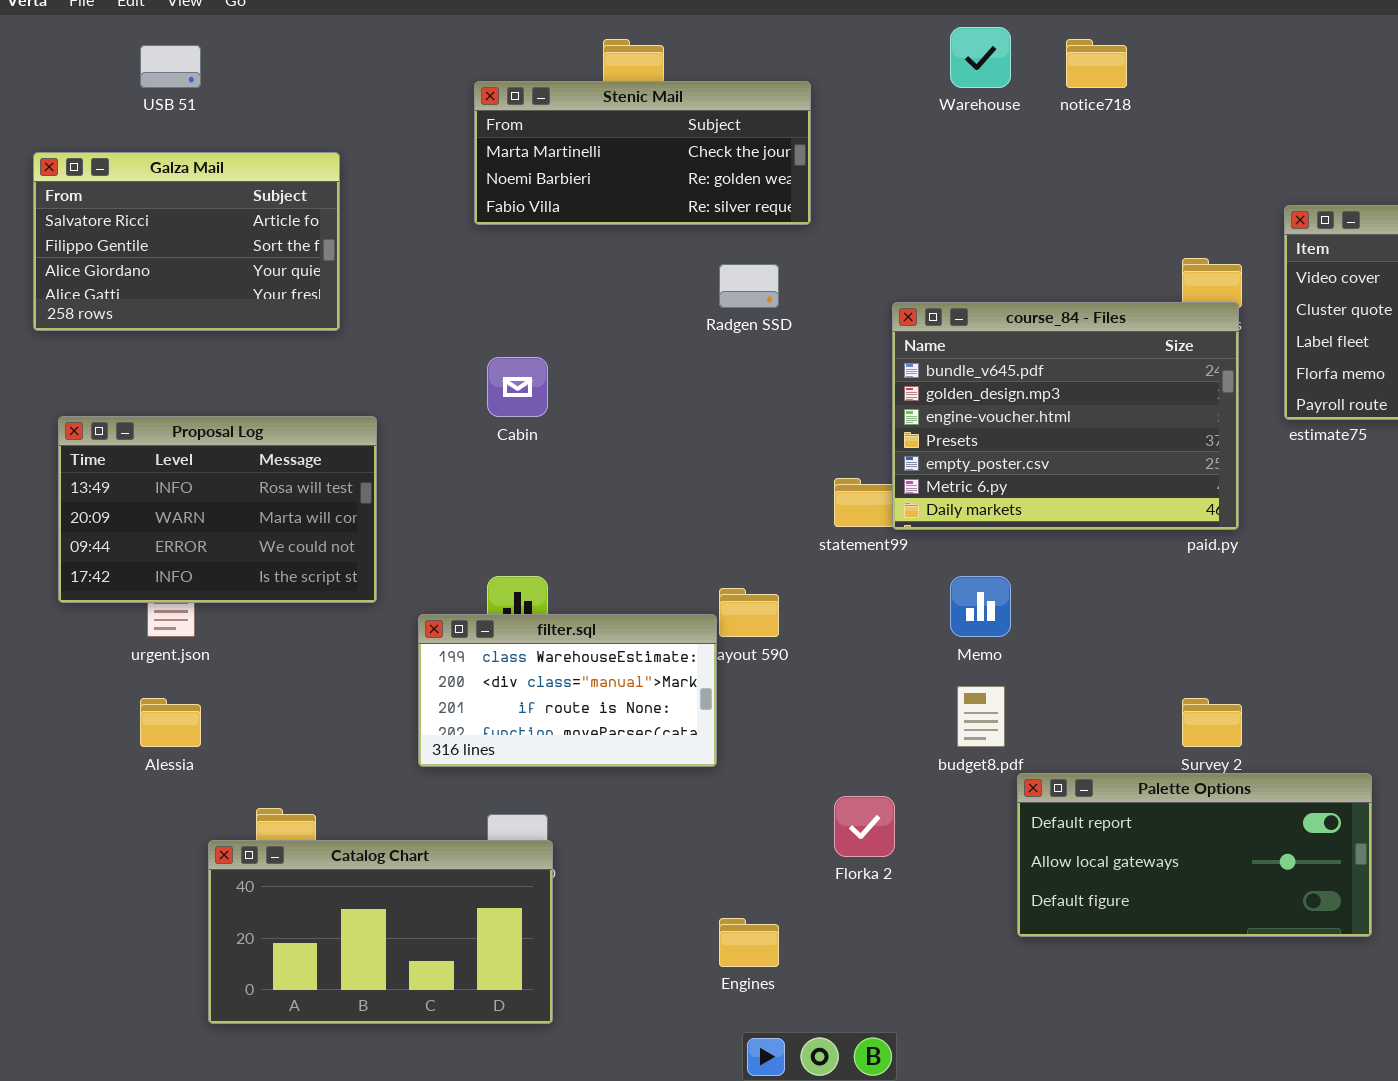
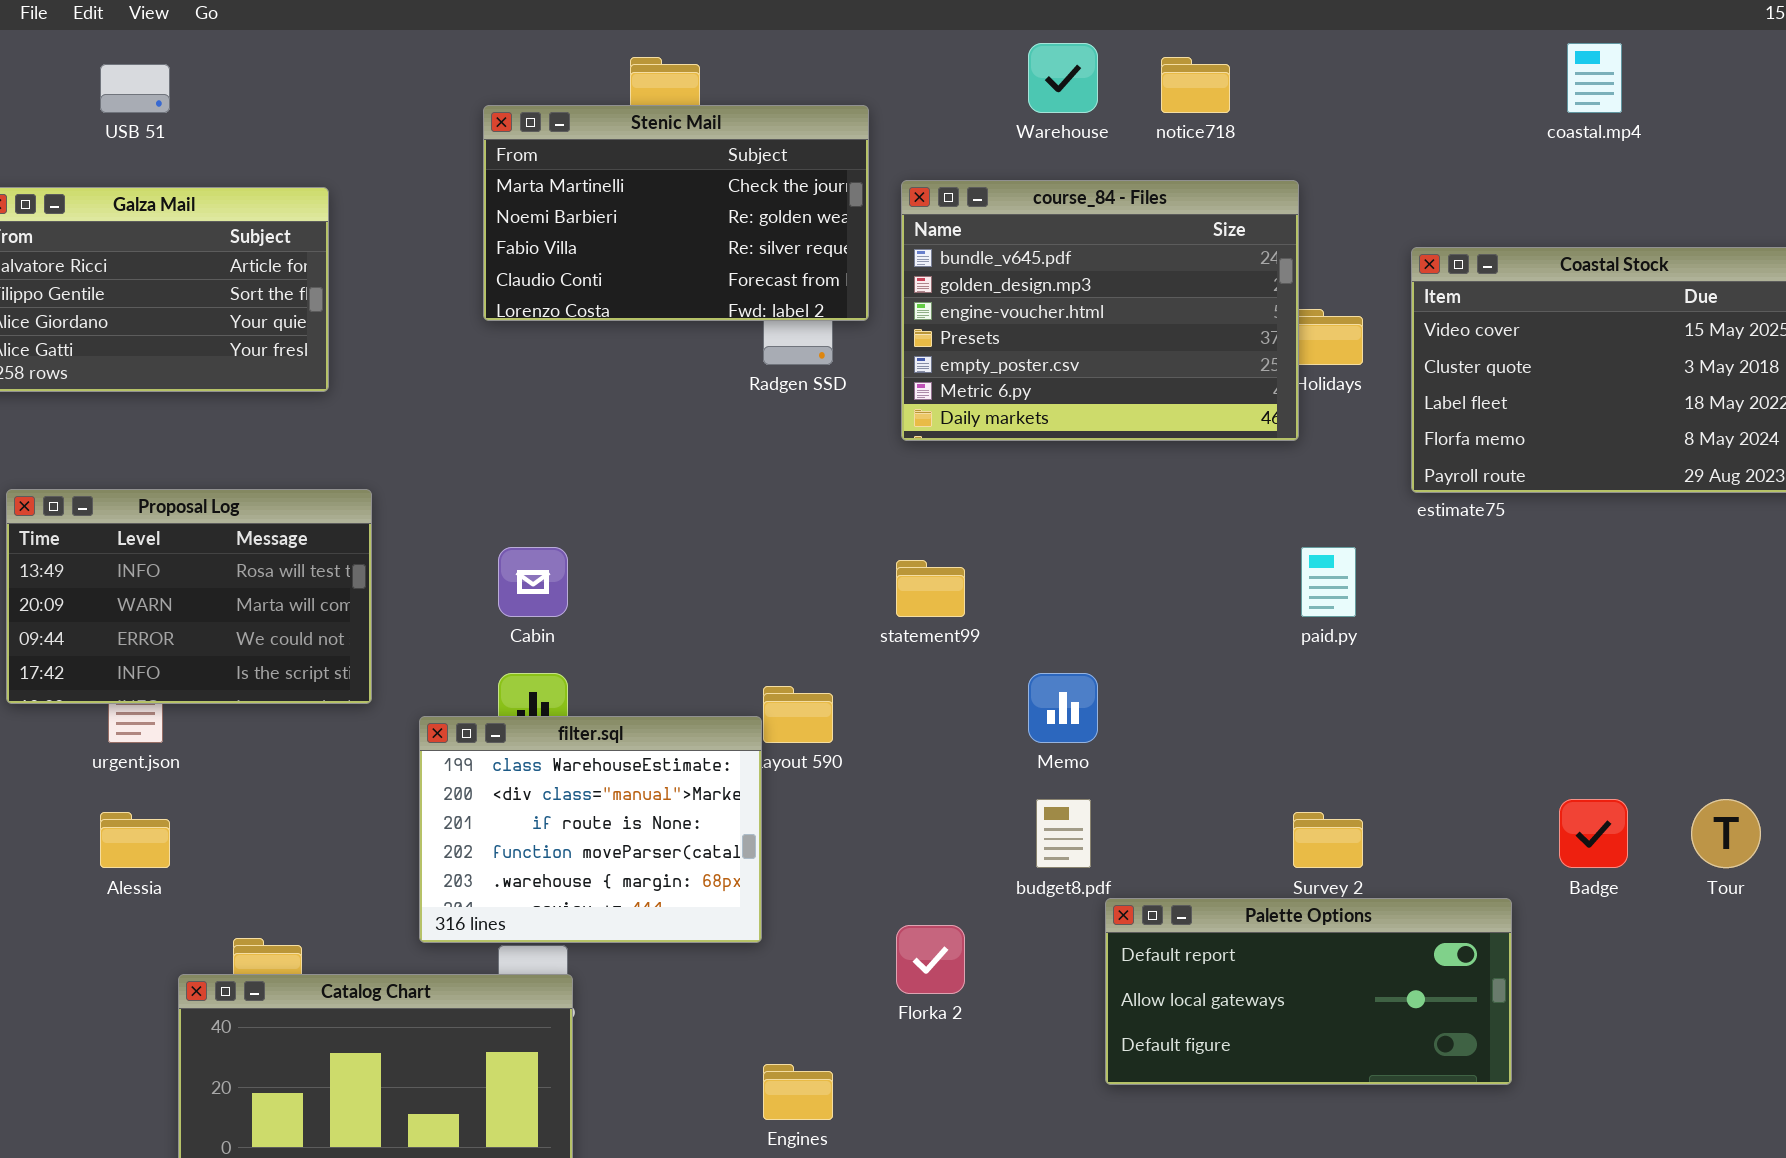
Stenic Mail: [474,81,811,225] -> [483,105,869,321], resized
course_84 - Files: [892,302,1239,530] -> [901,180,1299,441], moved
Cabin: [487,357,548,417] -> [498,547,568,617], moved
filter.sql: [418,614,717,767] -> [419,716,762,943], resized

